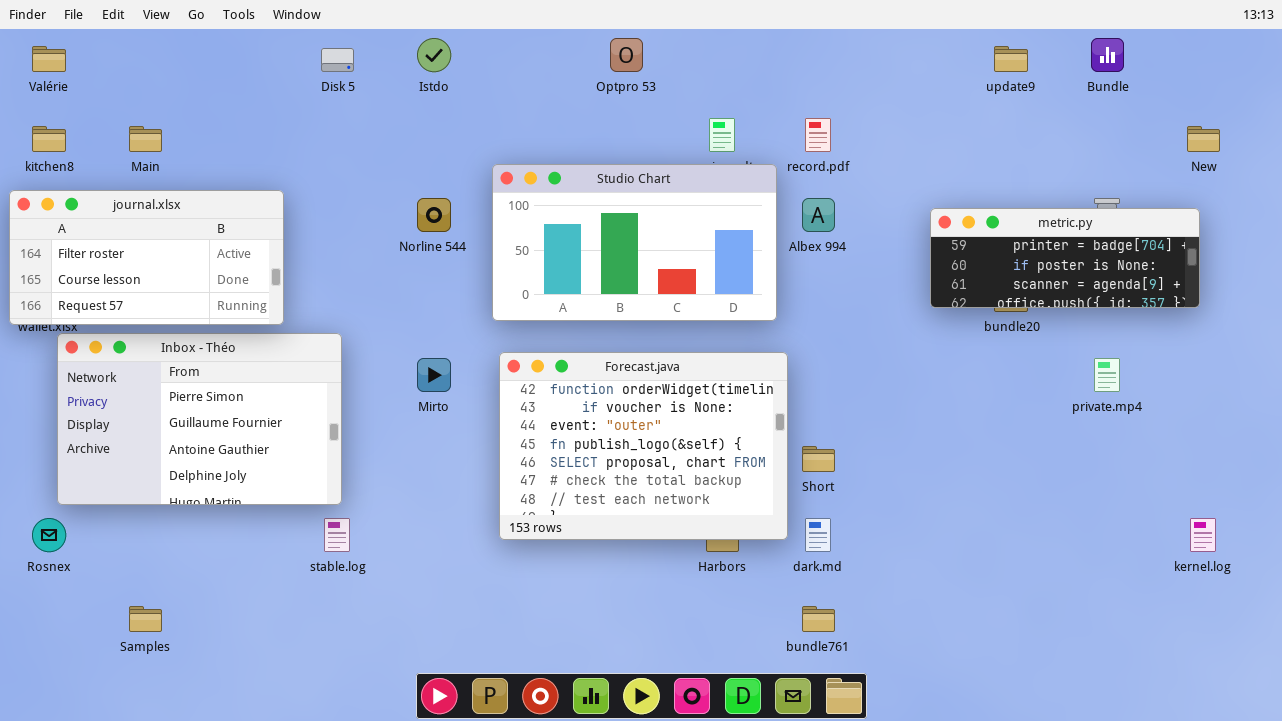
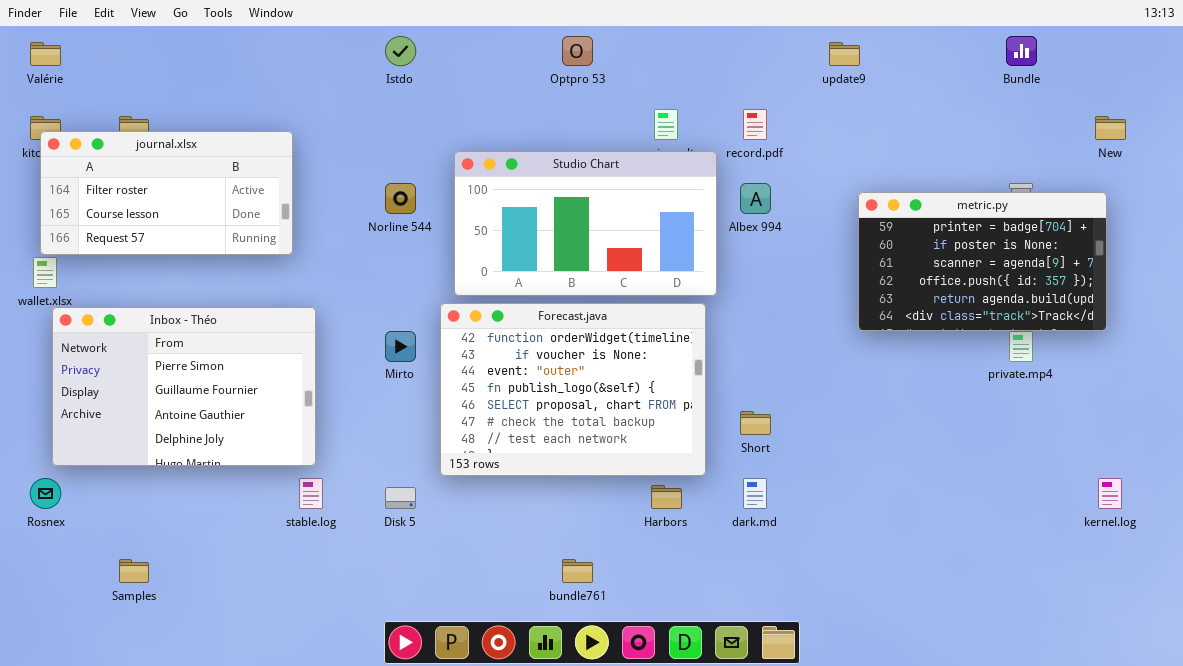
update9: [994,46,1028,72] -> [829,42,860,66], moved
Disk 5: [321,48,354,72] -> [385,487,416,509], moved
journal.xlsx: [9,190,284,325] -> [40,131,293,255], moved
metric.py: [930,208,1200,308] -> [858,192,1107,331], resized
Forecast.java: [499,352,788,540] -> [440,303,706,476], moved
bundle761: [802,606,835,632] -> [562,559,593,583], moved

